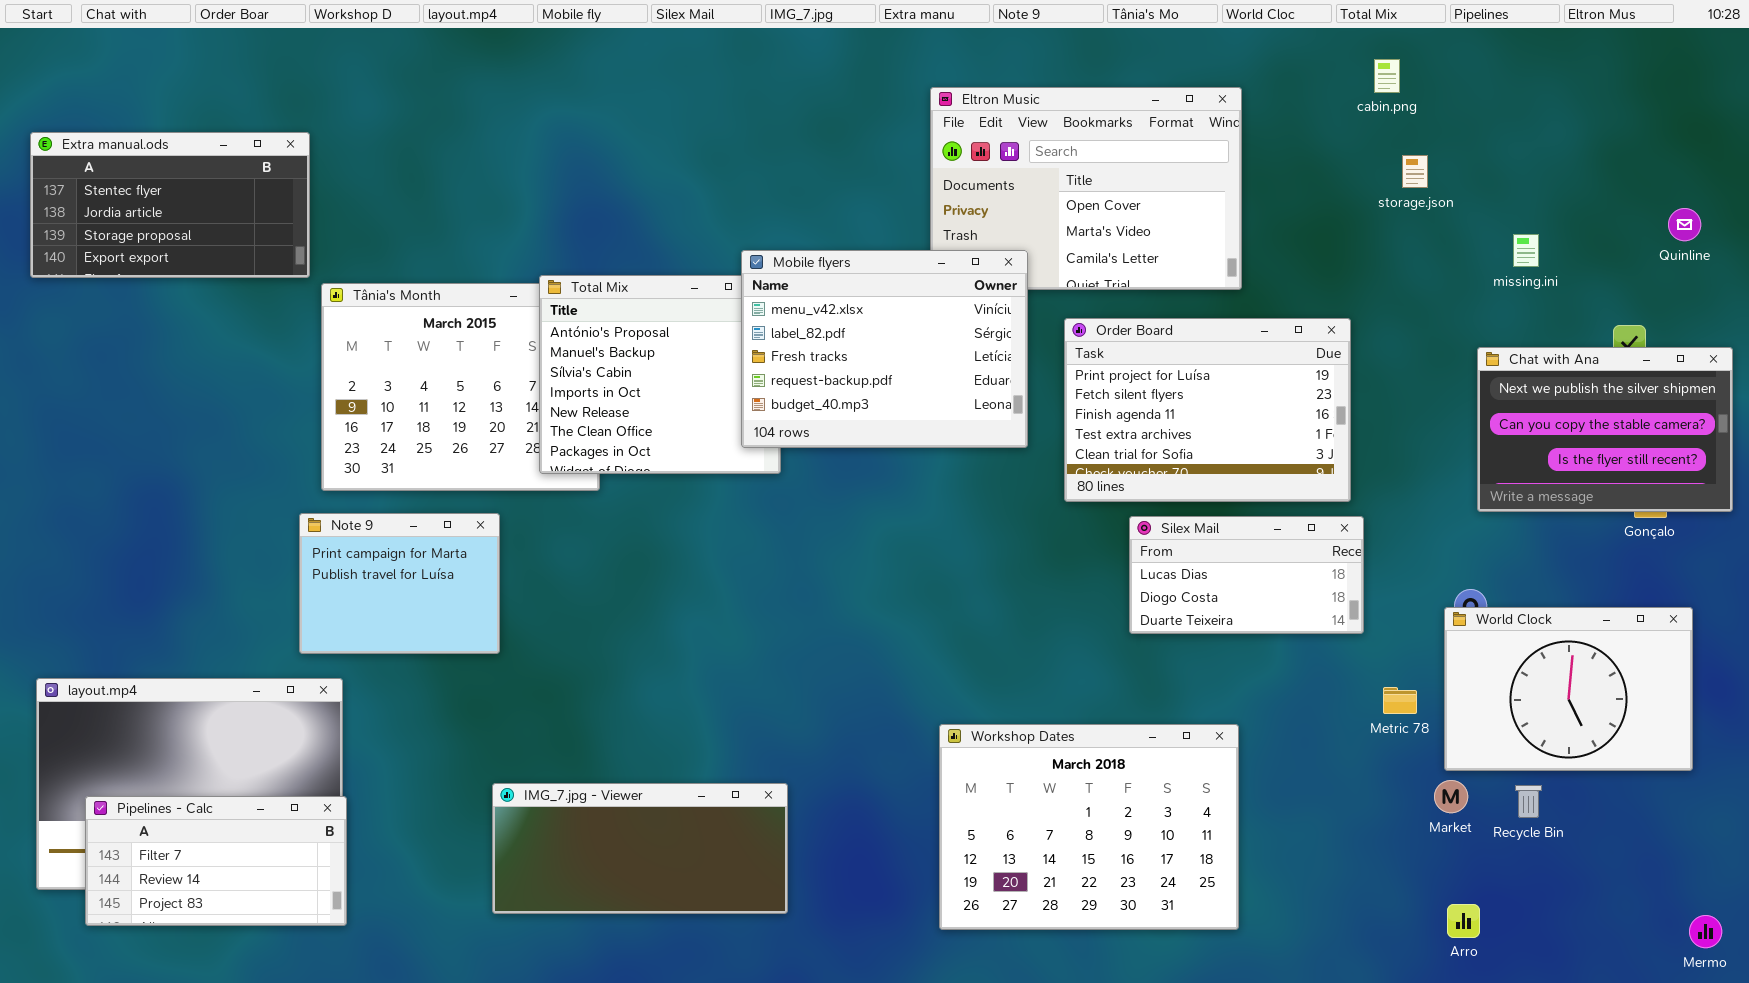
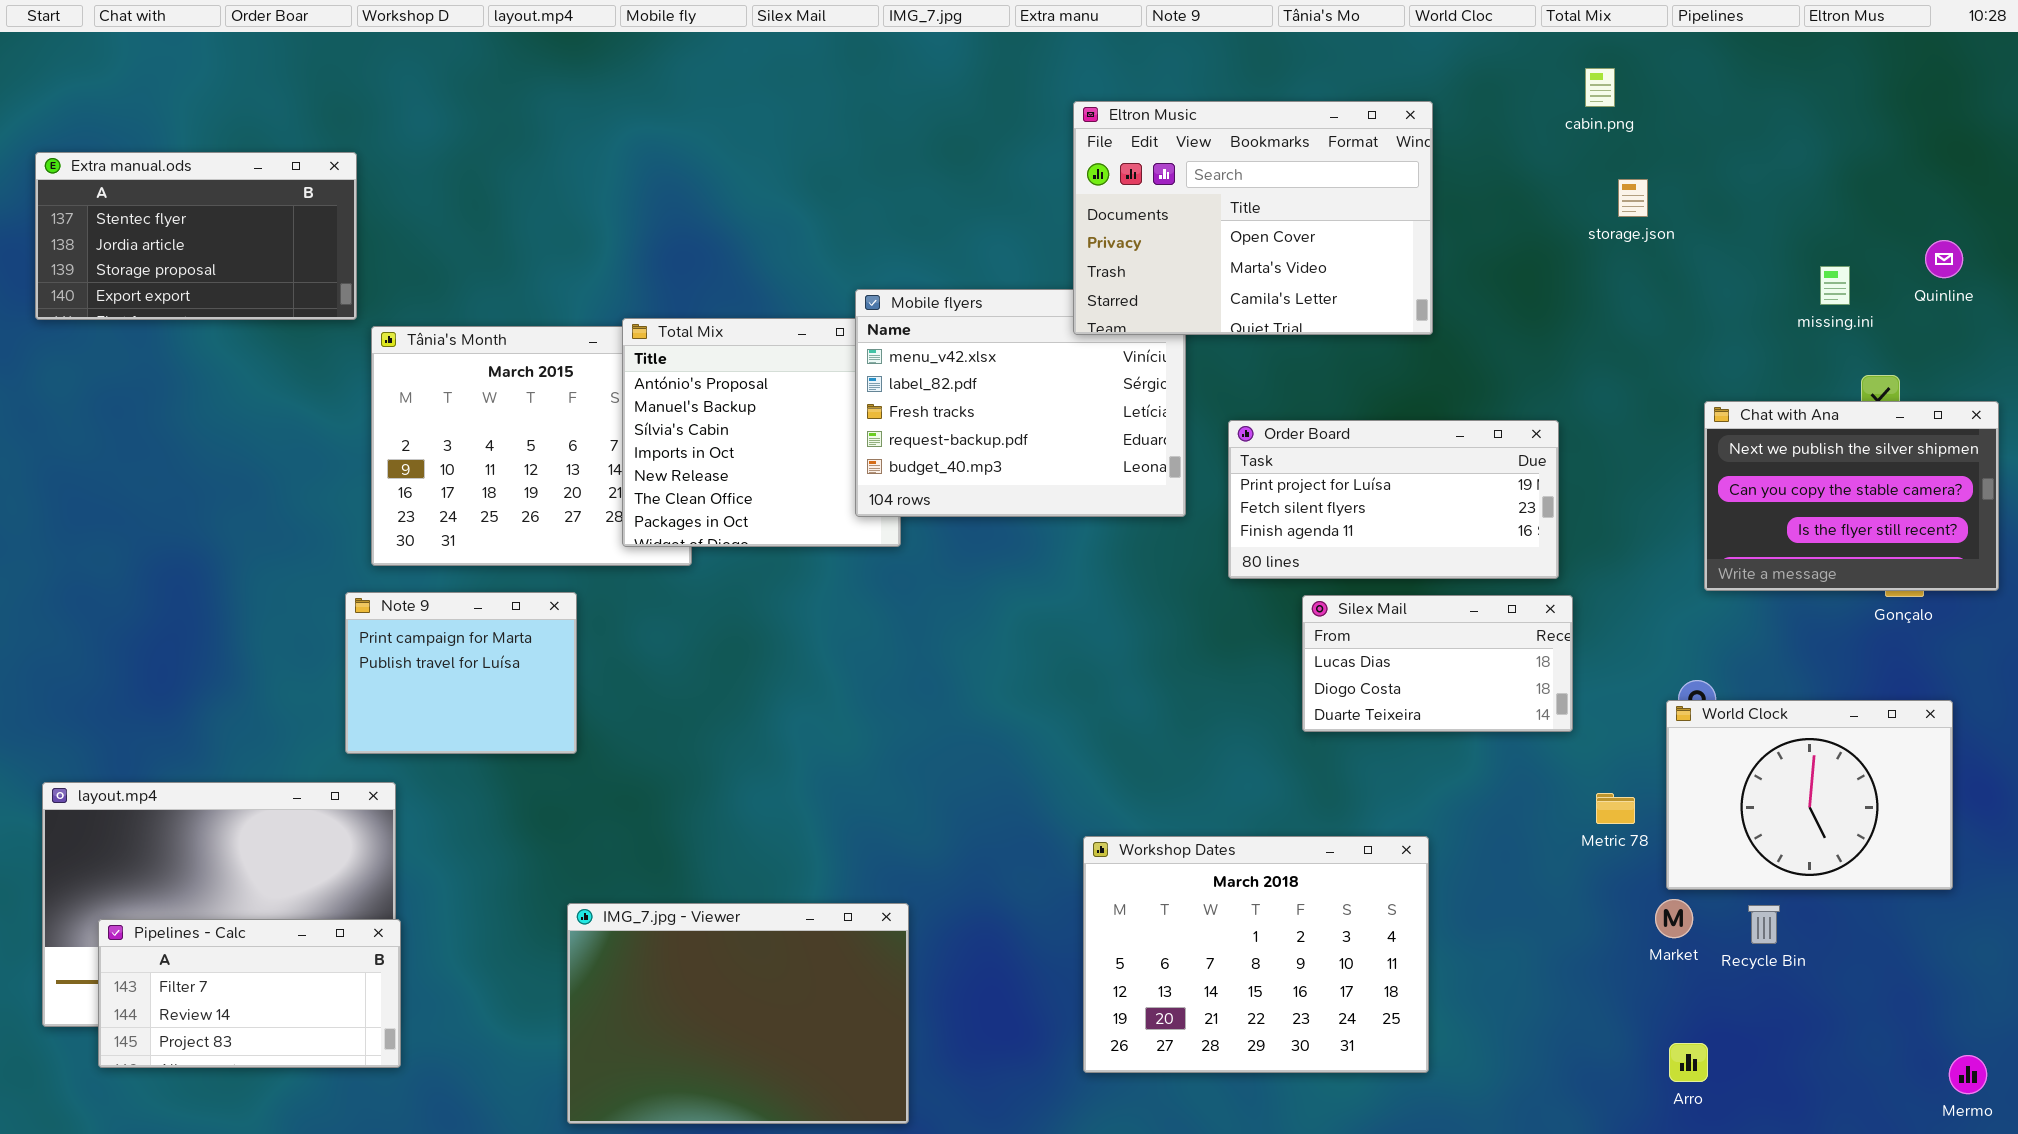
Eltron Music: [930,87,1242,290] -> [1073,101,1433,335], raised
missing.ini: [1513,234,1539,267] -> [1820,266,1850,305], moved
Order Board: [1064,318,1351,502] -> [1228,420,1559,579], resized
IMG_7.jpg - Viewer: [492,783,788,914] -> [567,903,909,1124], resized

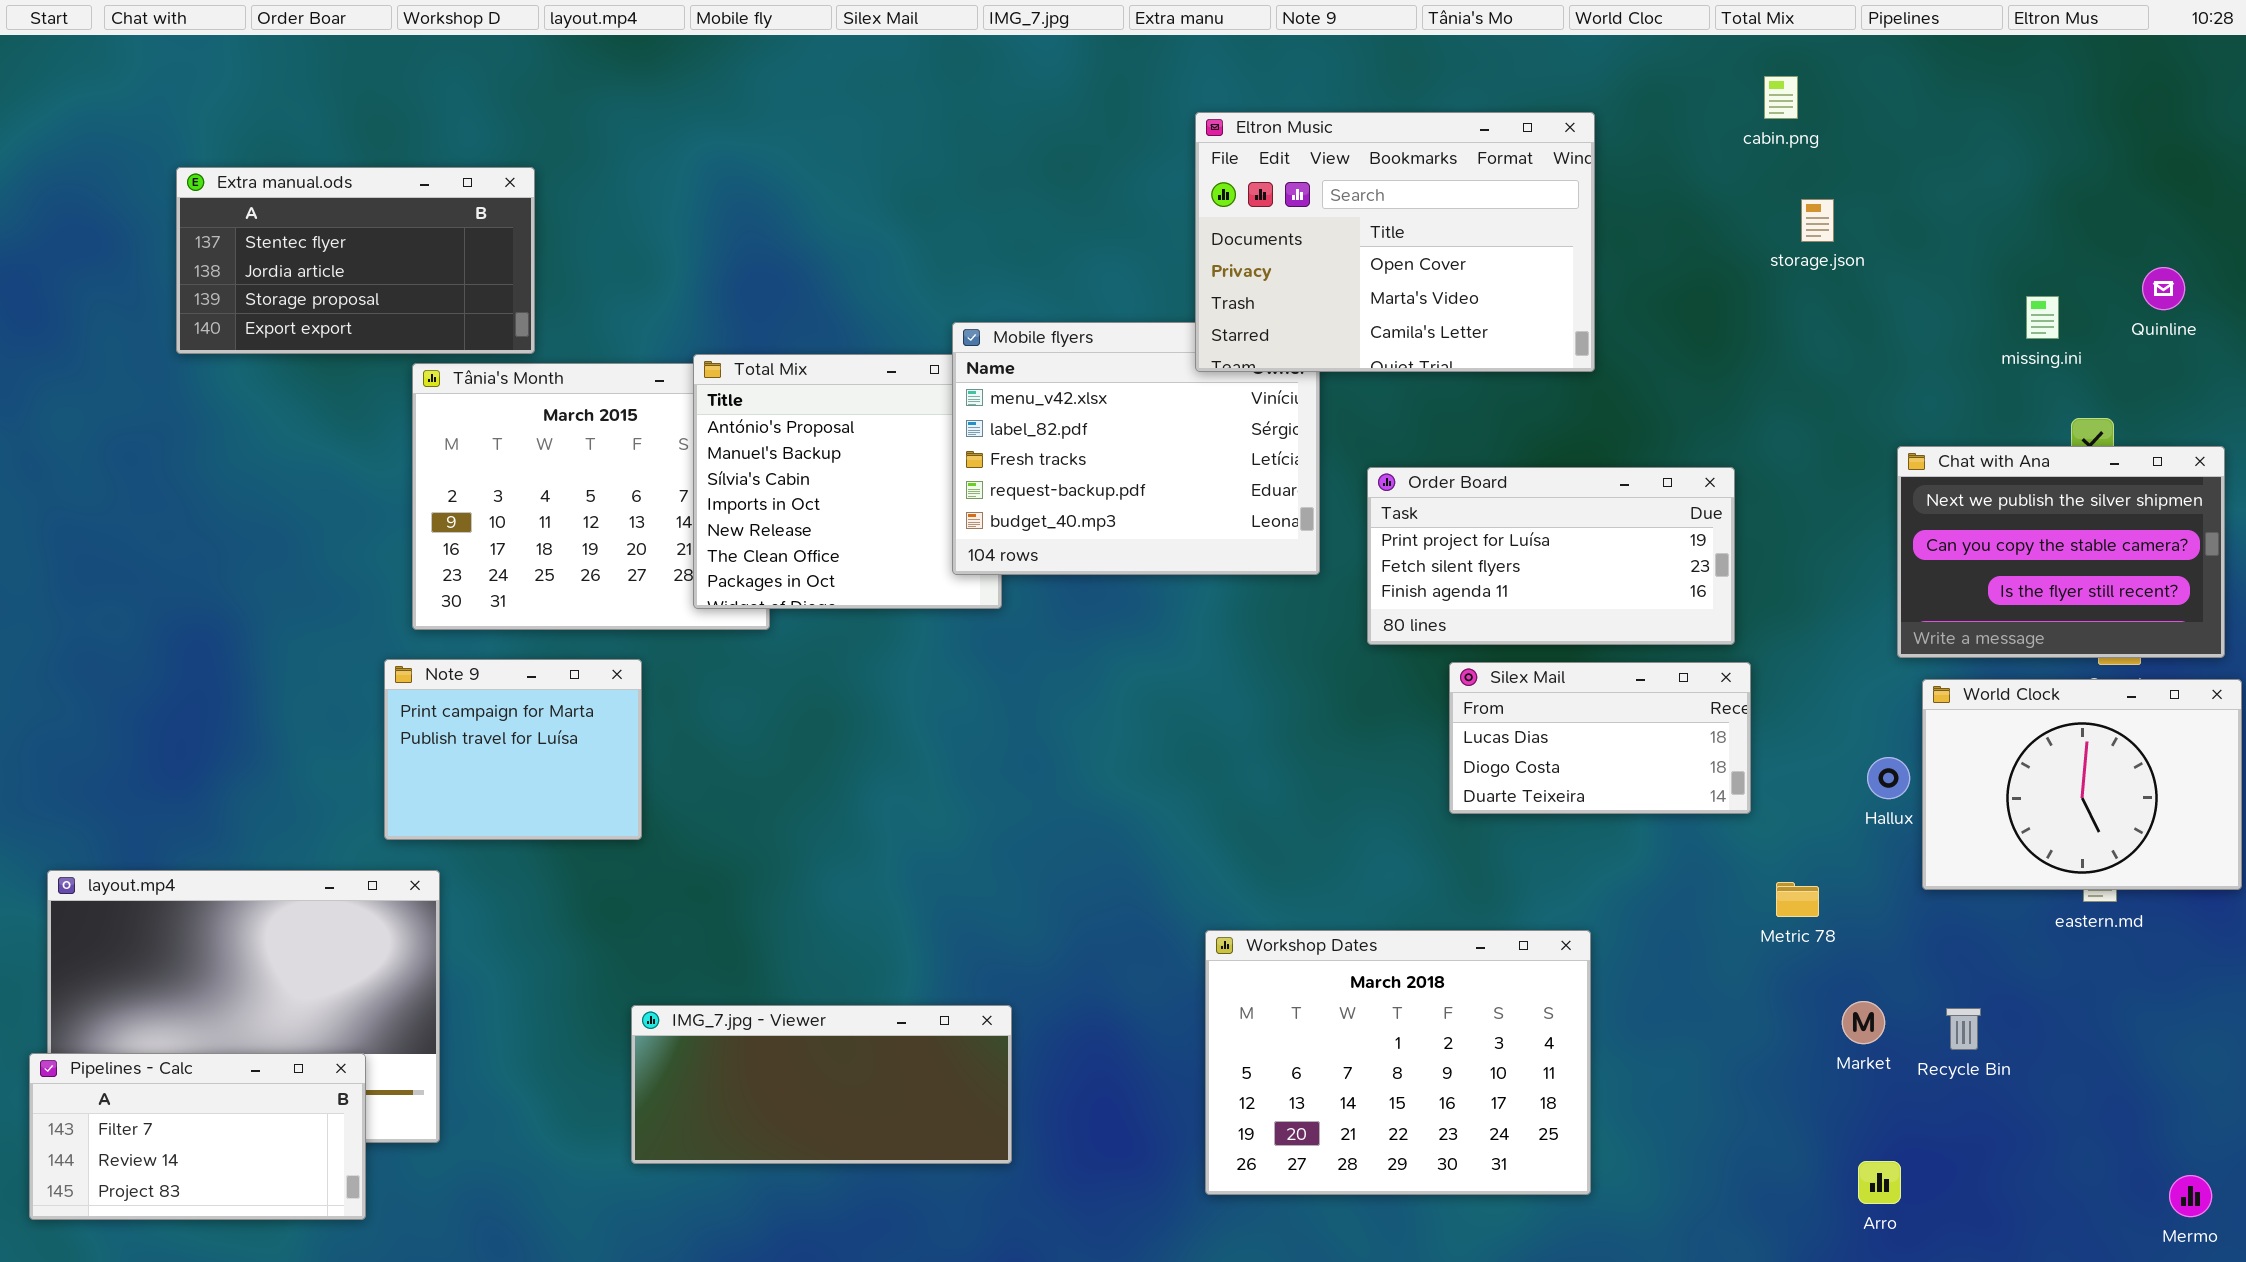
Extra manual.ods: [35,152,357,320] -> [176,167,535,354], moved
World Clock: [1666,700,1953,890] -> [1922,679,2242,890], moved
IMG_7.jpg - Viewer: [567,903,909,1124] -> [631,1005,1012,1164], resized
Pipelines - Calc: [98,919,401,1068] -> [29,1053,366,1220], moved

